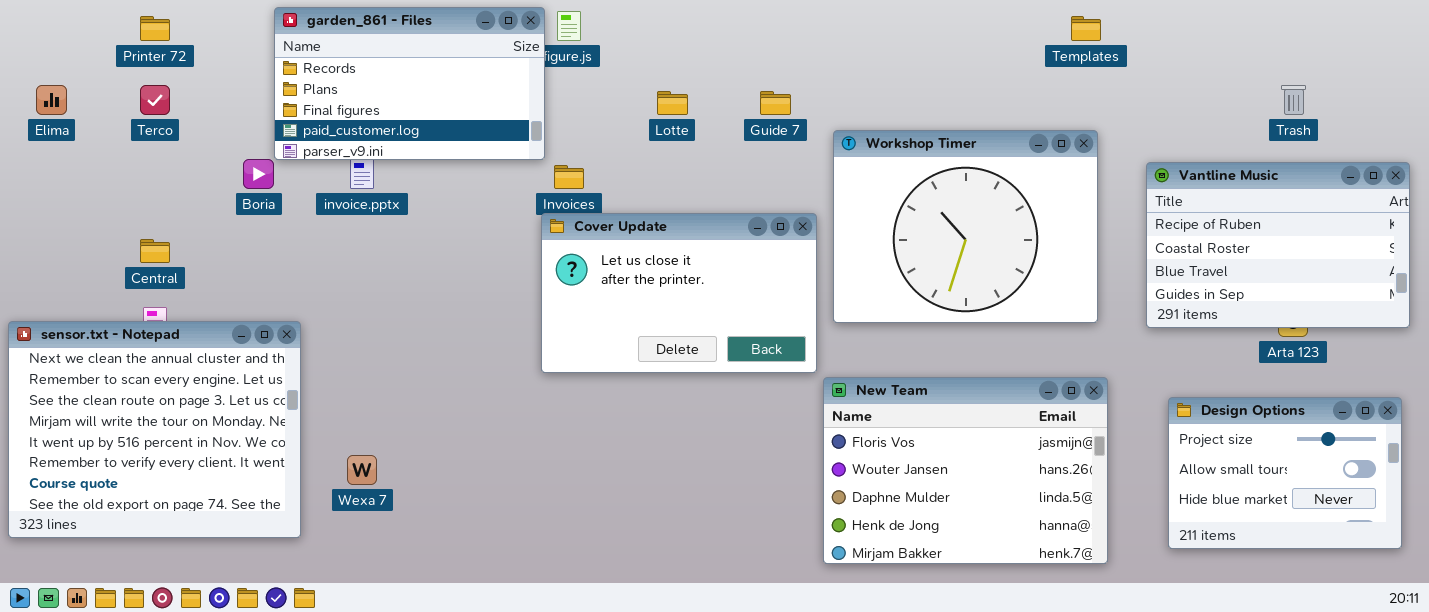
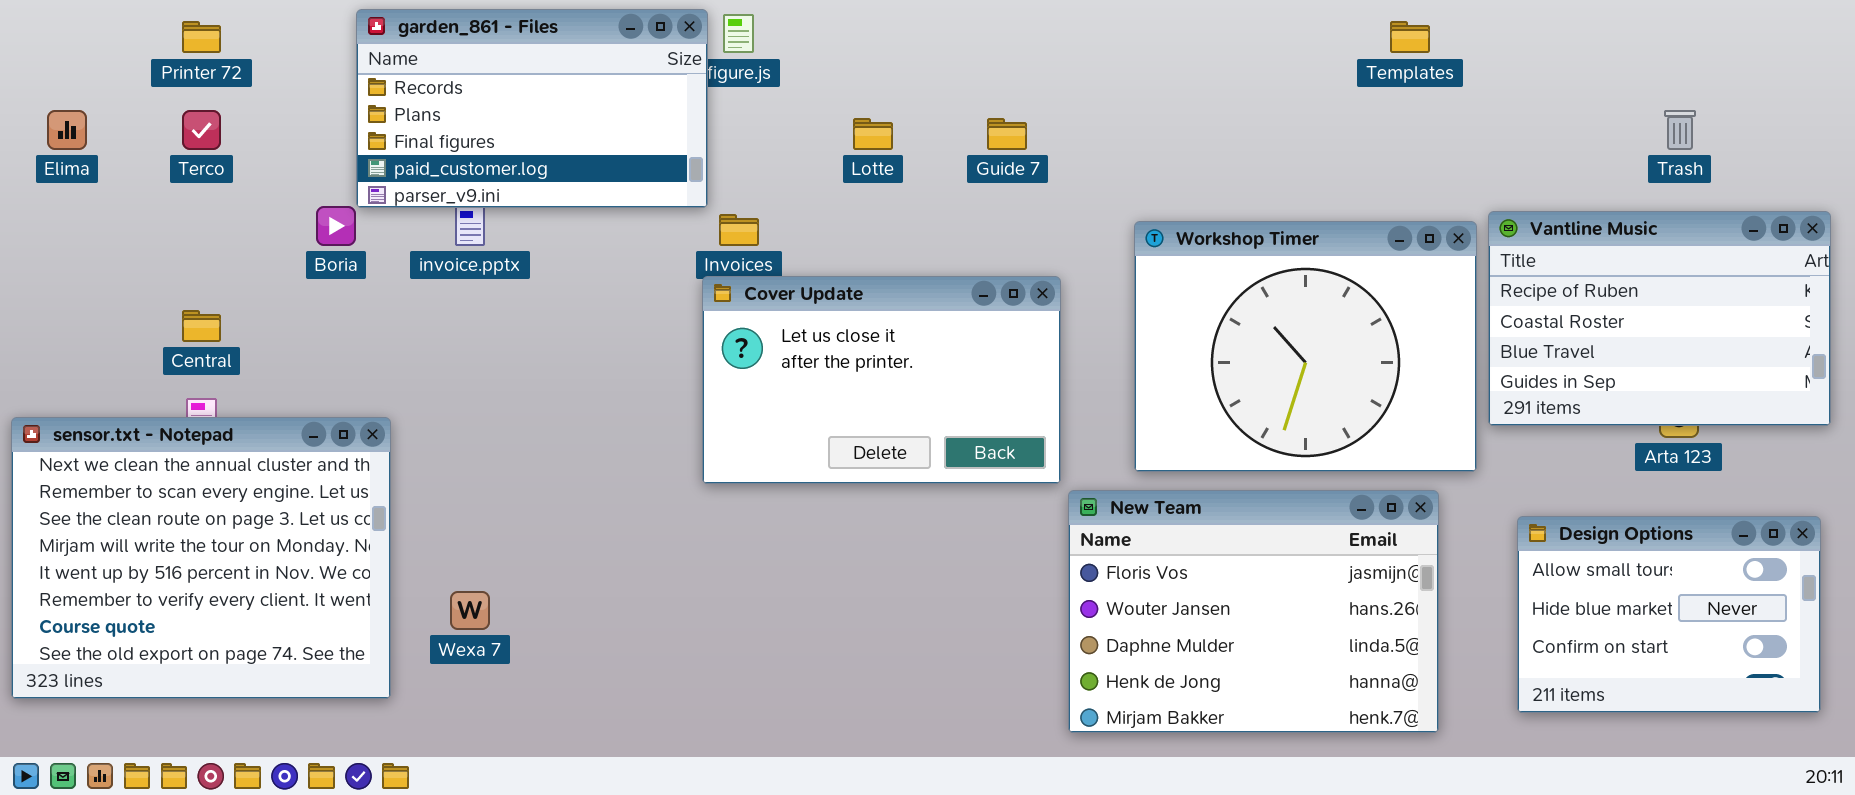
Workshop Timer: [833,130,1098,323] -> [1134,221,1477,472], moved
Design Options: [1168,397,1402,549] -> [1517,516,1821,713], scrolled down 1 row

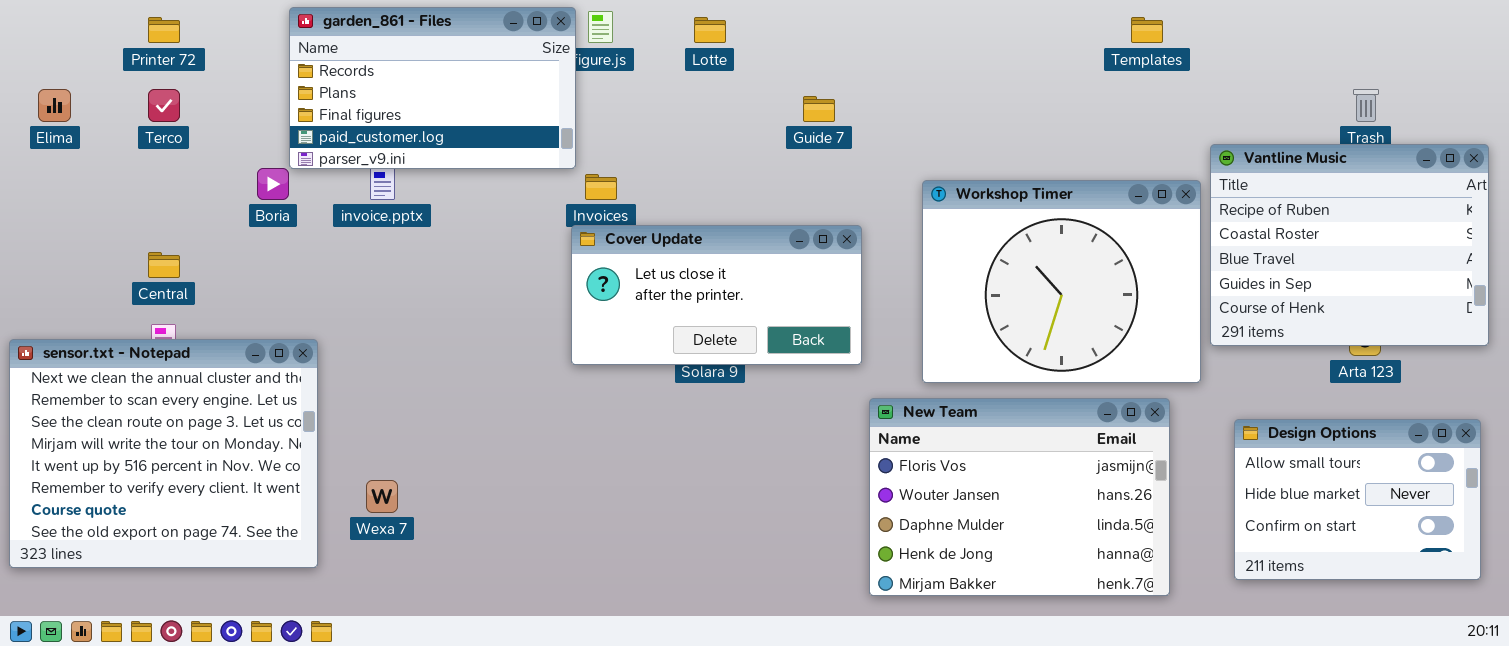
Lotte: [853,118,893,150] -> [694,17,726,43], moved
Vantline Music: [1488,211,1831,426] -> [1210,144,1489,346], resized
Cover Update: [702,276,1061,484] -> [571,225,862,365], resized

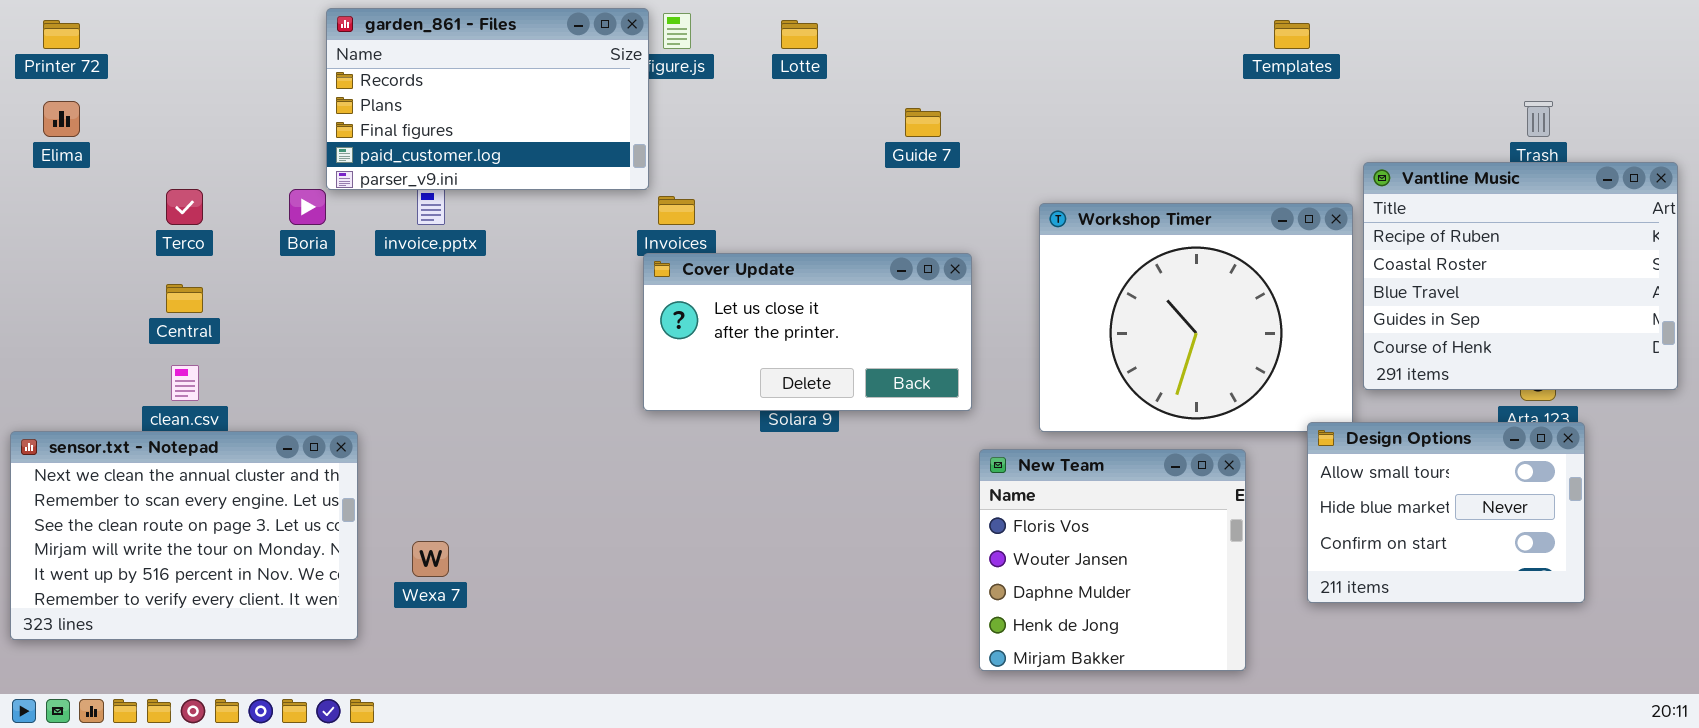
Printer 72: [148,17,180,43] -> [43,20,80,49], moved
Terco: [148,89,180,122] -> [166,189,203,225], moved
sensor.txt - Notepad: [9,339,318,568] -> [10,431,358,640], resized
New Team: [869,398,1170,596] -> [979,449,1246,671], resized
Design Options: [1234,419,1481,580] -> [1307,422,1585,603], moved

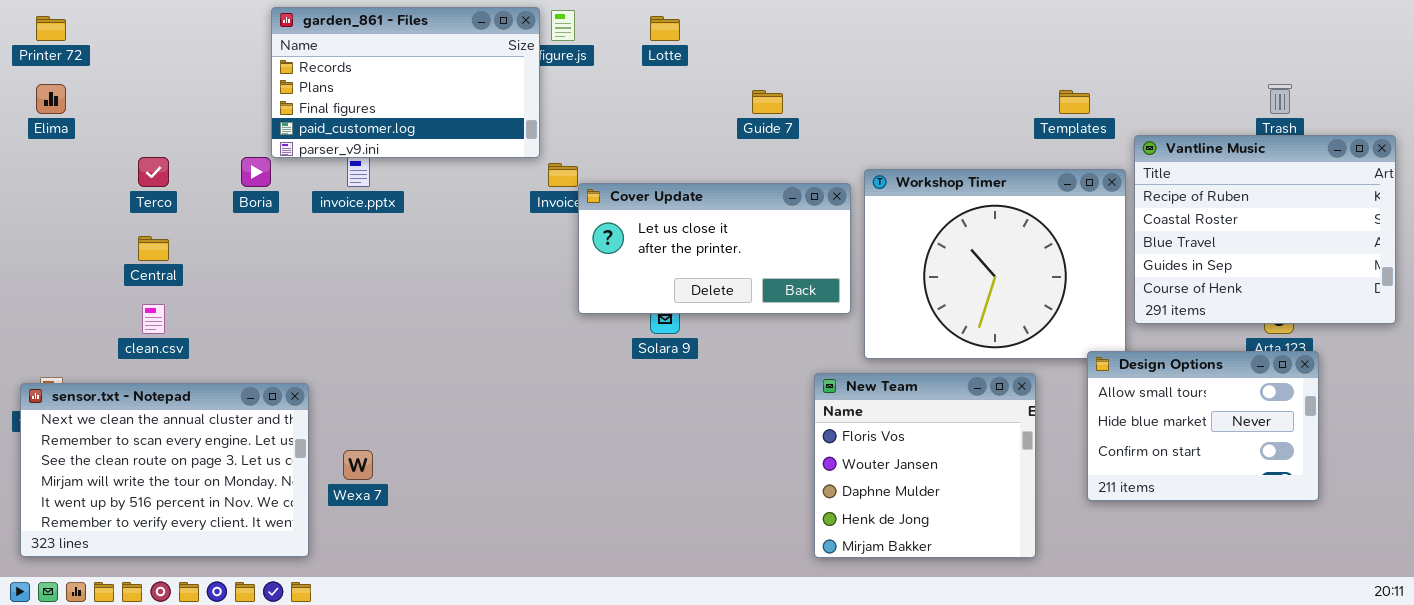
Templates: [1274,20,1310,49] -> [1059,90,1090,114], moved
Cover Update: [643,253,972,411] -> [578,183,851,314], moved
sensor.txt - Notepad: [10,431,358,640] -> [20,383,309,557], moved

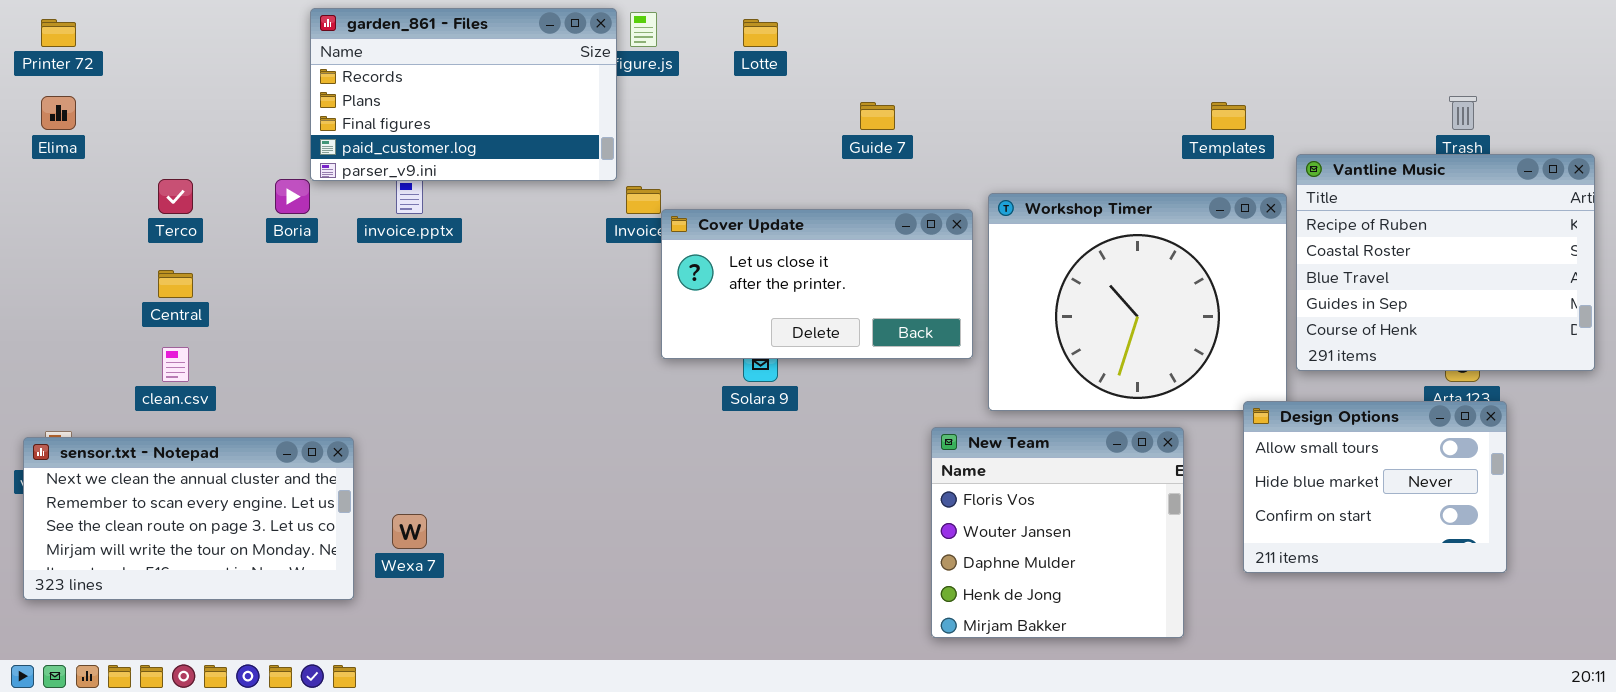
sensor.txt - Notepad: [20,383,309,557] -> [23,437,354,600], resized

